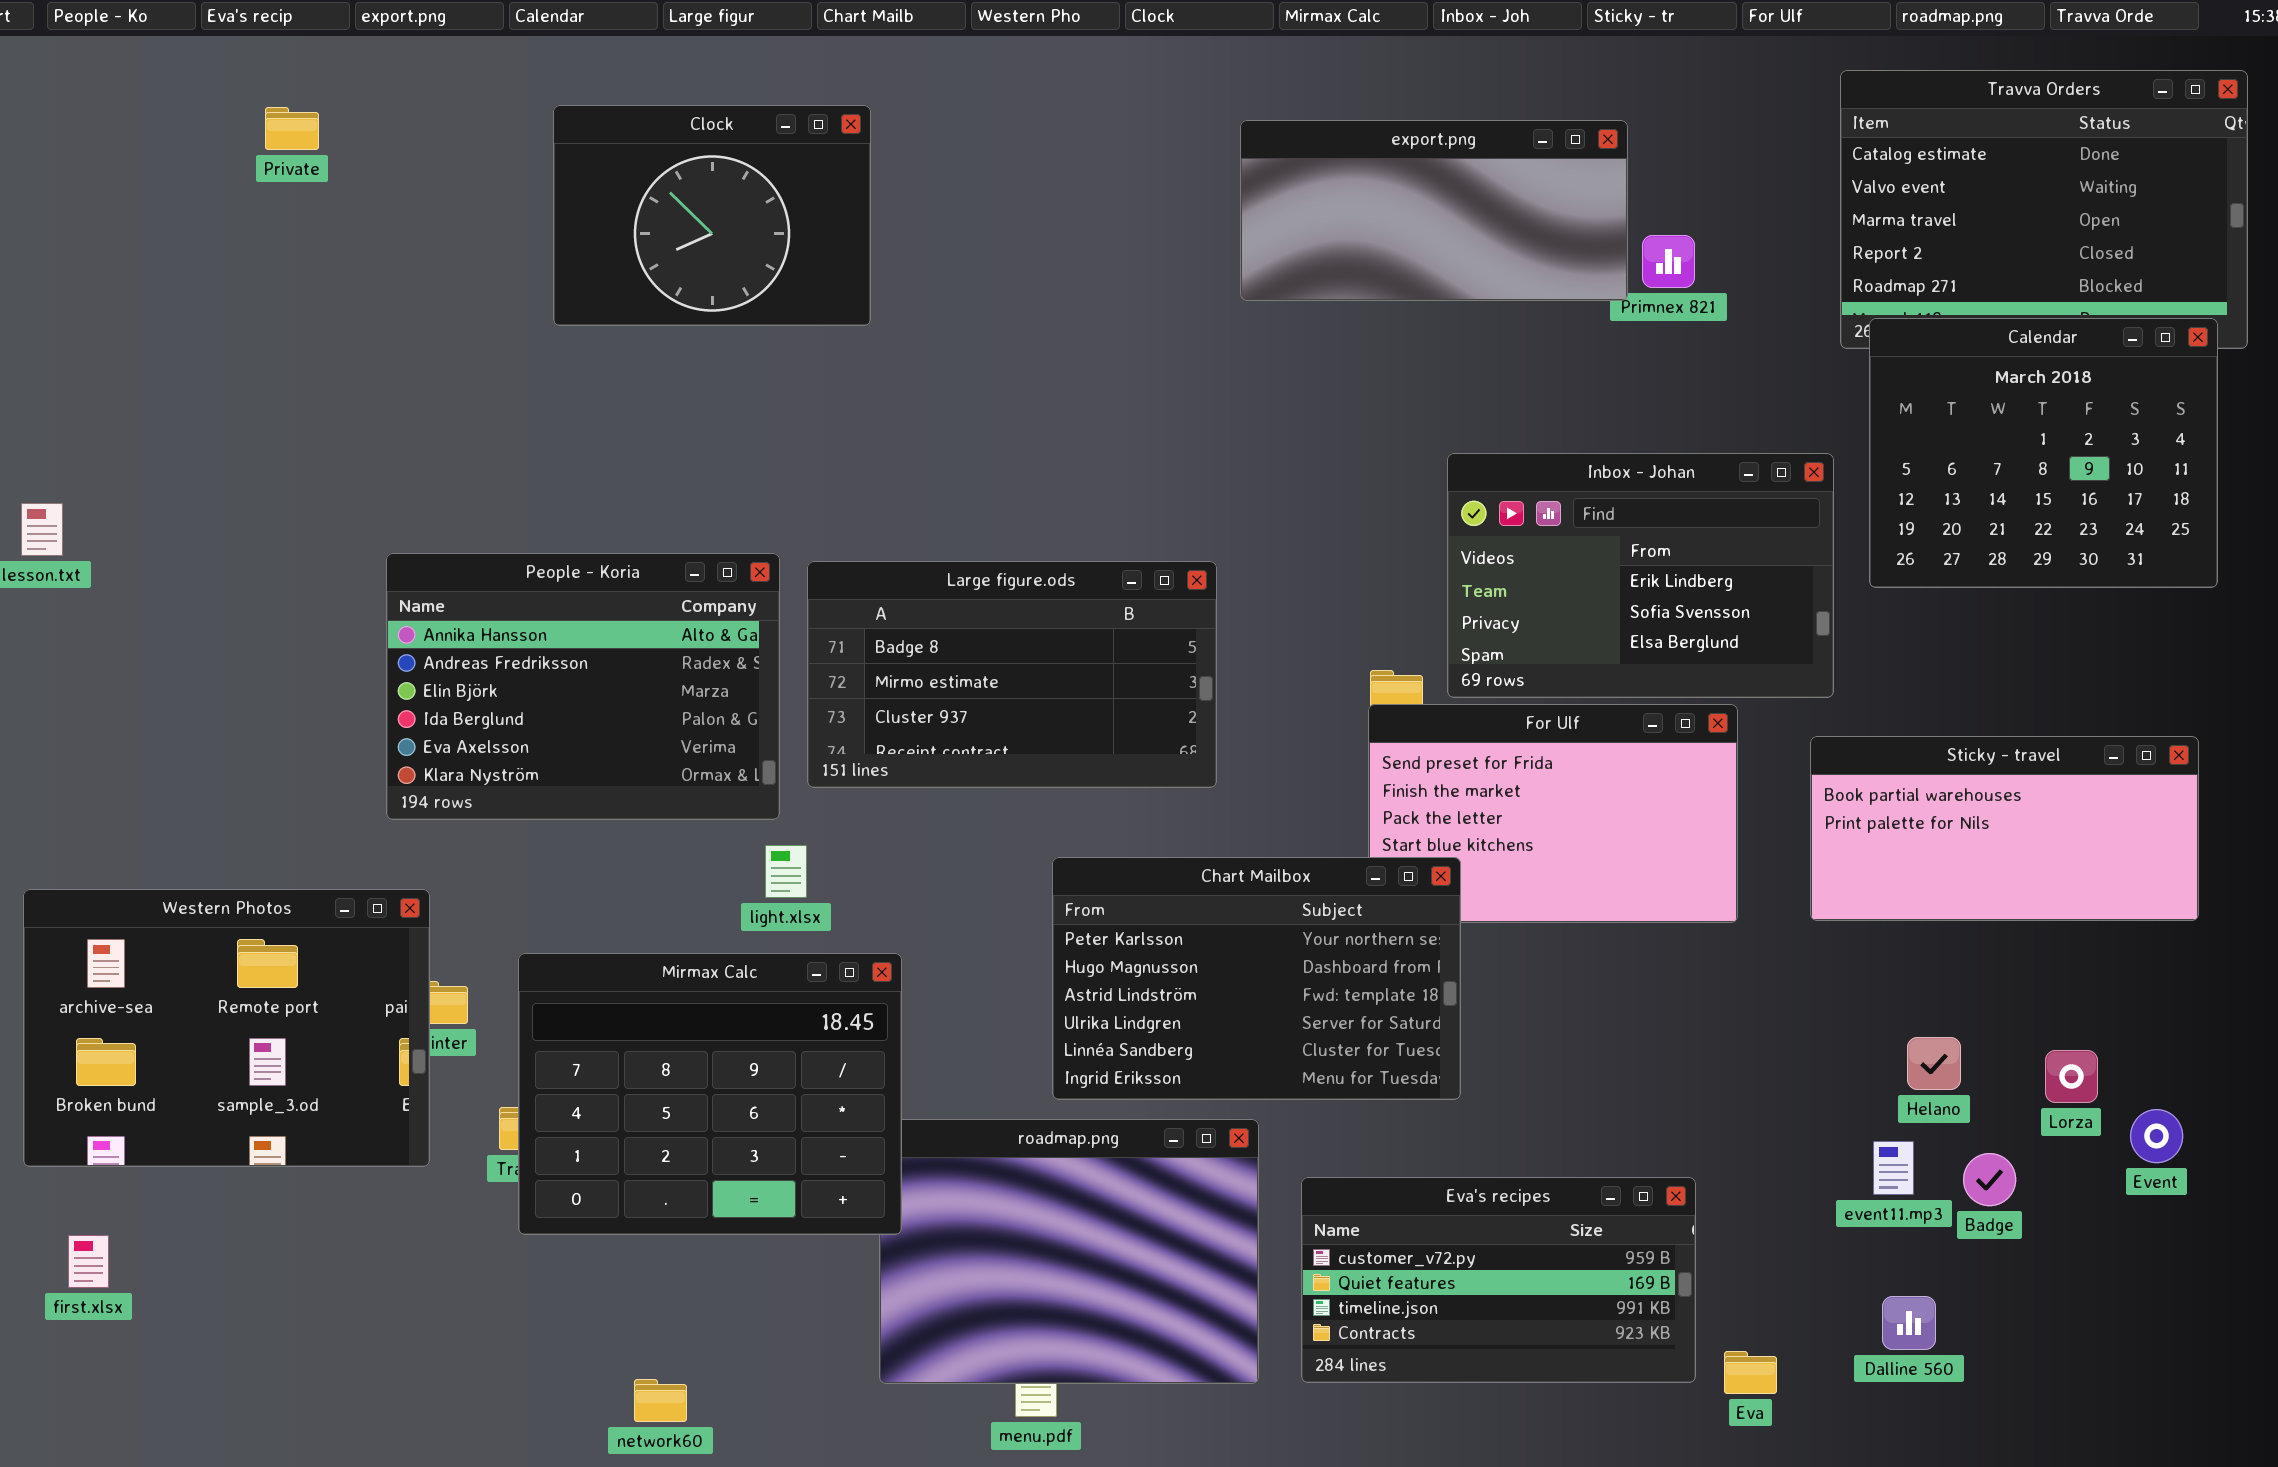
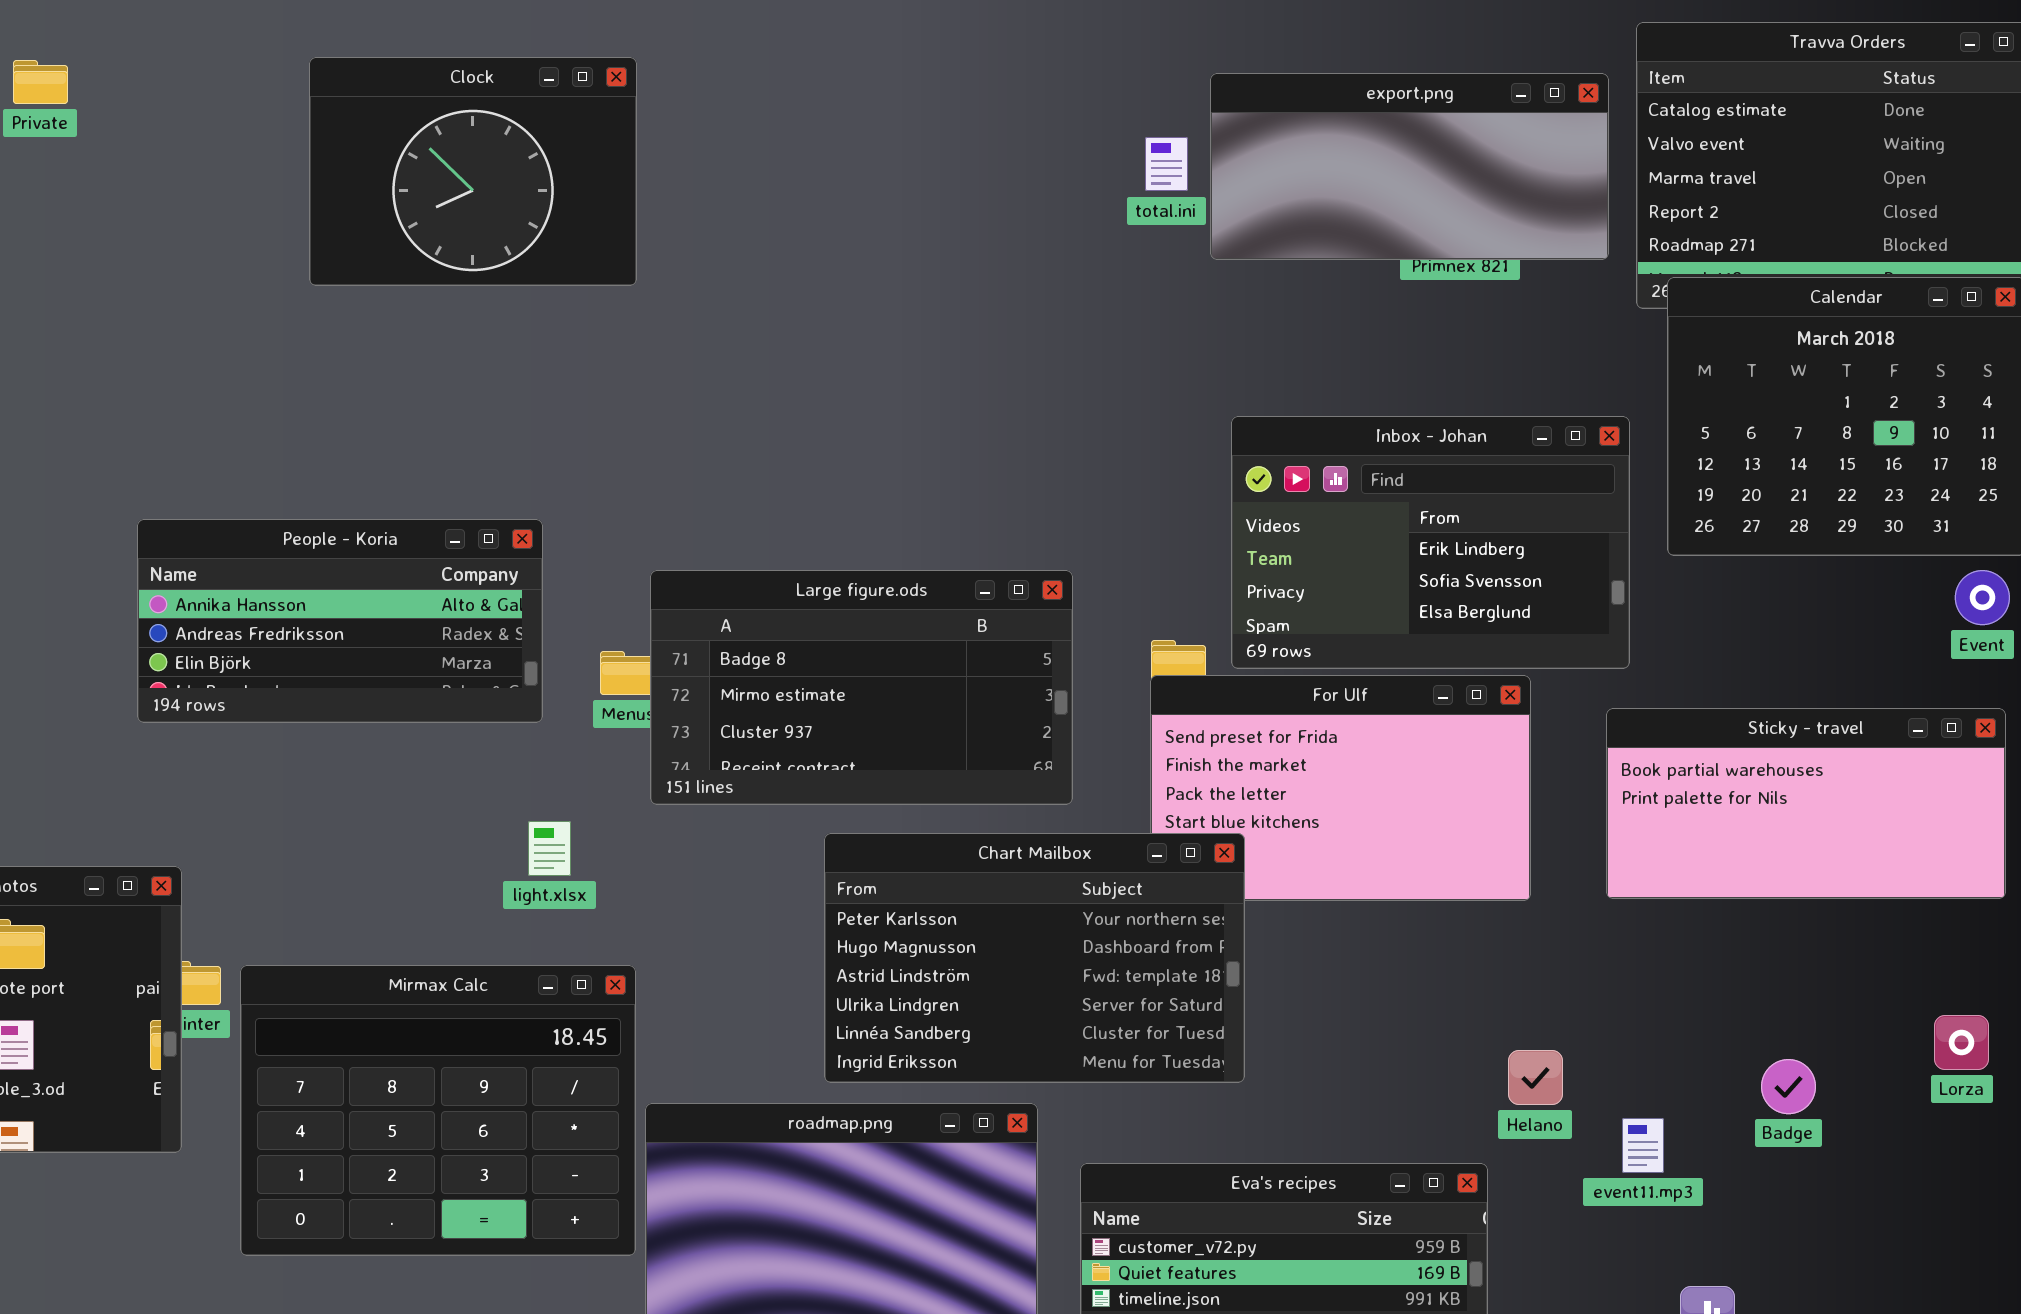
export.png: [1240,120,1628,301] -> [1210,73,1609,260], moved
People - Koria: [386,553,780,820] -> [137,519,543,723], resized
Large figure.ods: [807,561,1217,788] -> [650,570,1073,805], moved
Mirmax Calc: [518,953,902,1235] -> [240,965,636,1256], moved
Helano: [1907,1037,1961,1090] -> [1508,1050,1563,1105], moved
Lorza: [2045,1050,2098,1103] -> [1934,1015,1989,1070], moved
Event: [2130,1109,2183,1163] -> [1955,570,2010,625], moved
event11.mp3: [1873,1141,1914,1195] -> [1622,1118,1664,1173], moved
Badge: [1963,1153,2016,1206] -> [1761,1059,1816,1114], moved

